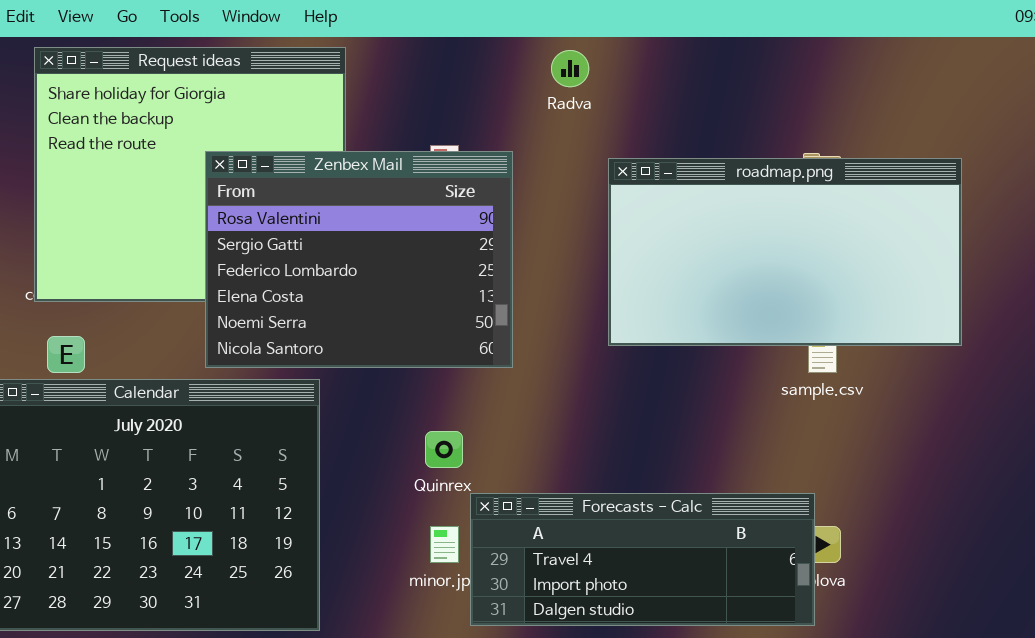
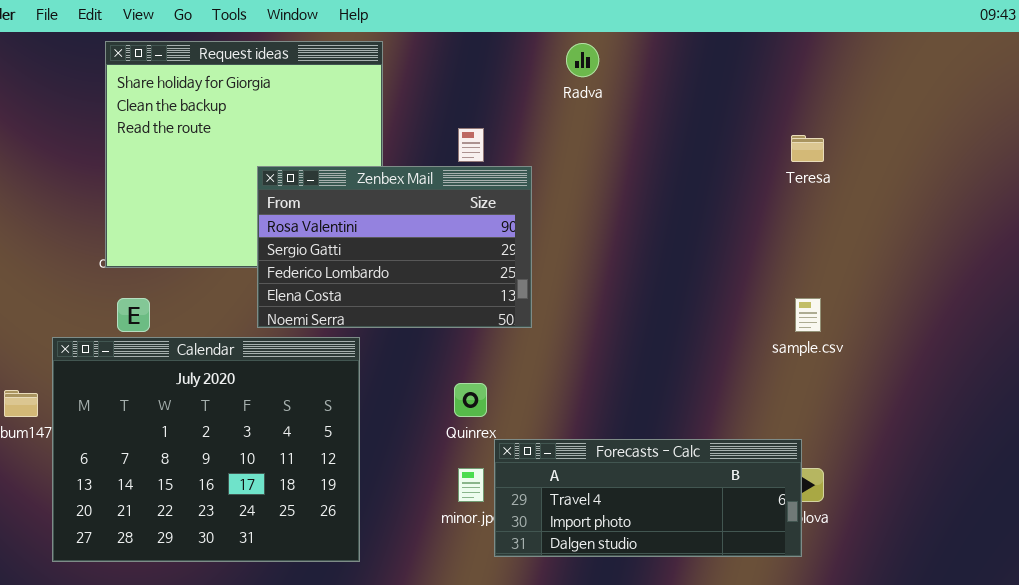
Zenbex Mail: [205,151,513,368] -> [257,166,532,328], resized
roadmap.png: [608,158,962,346] -> none, closed

